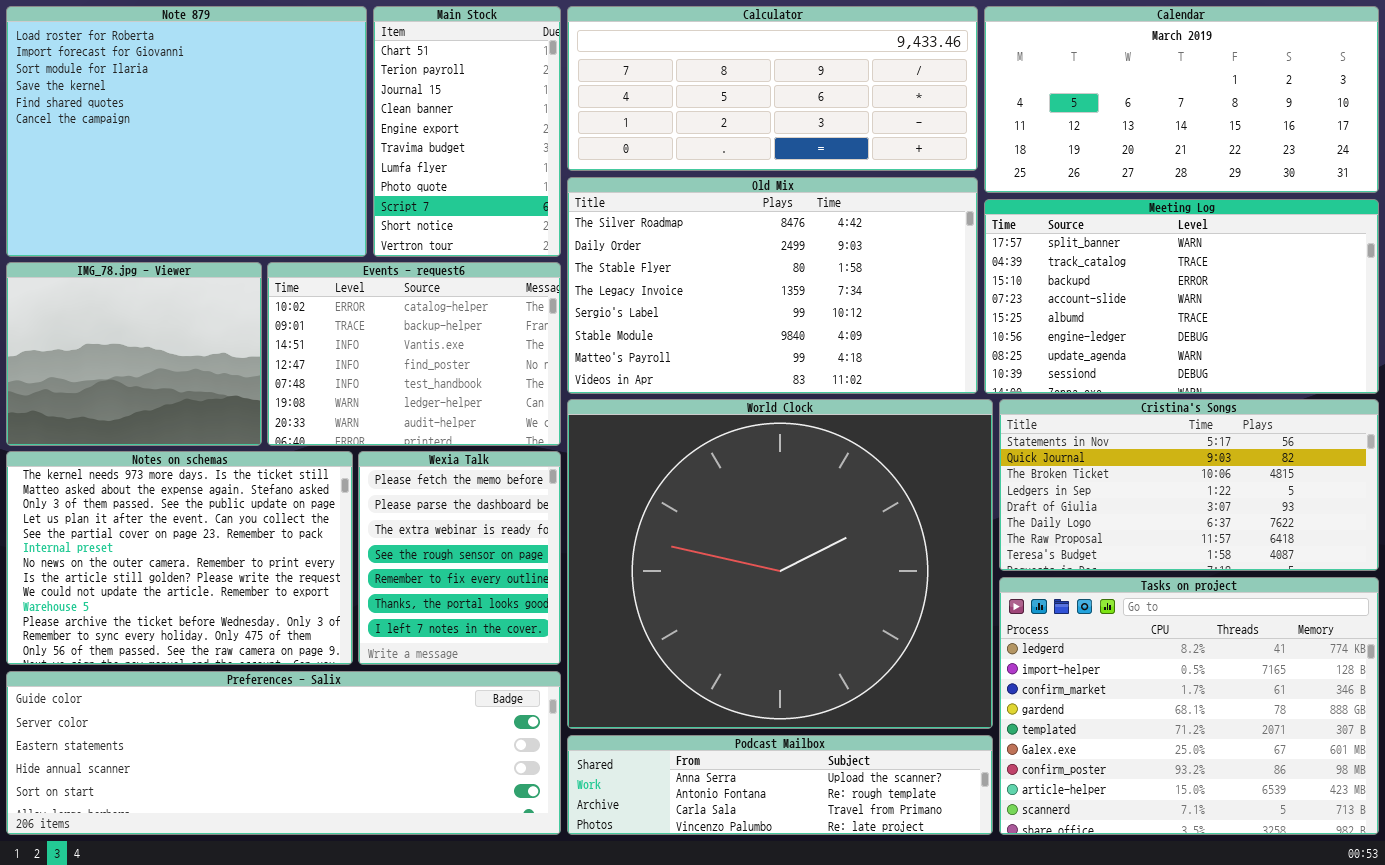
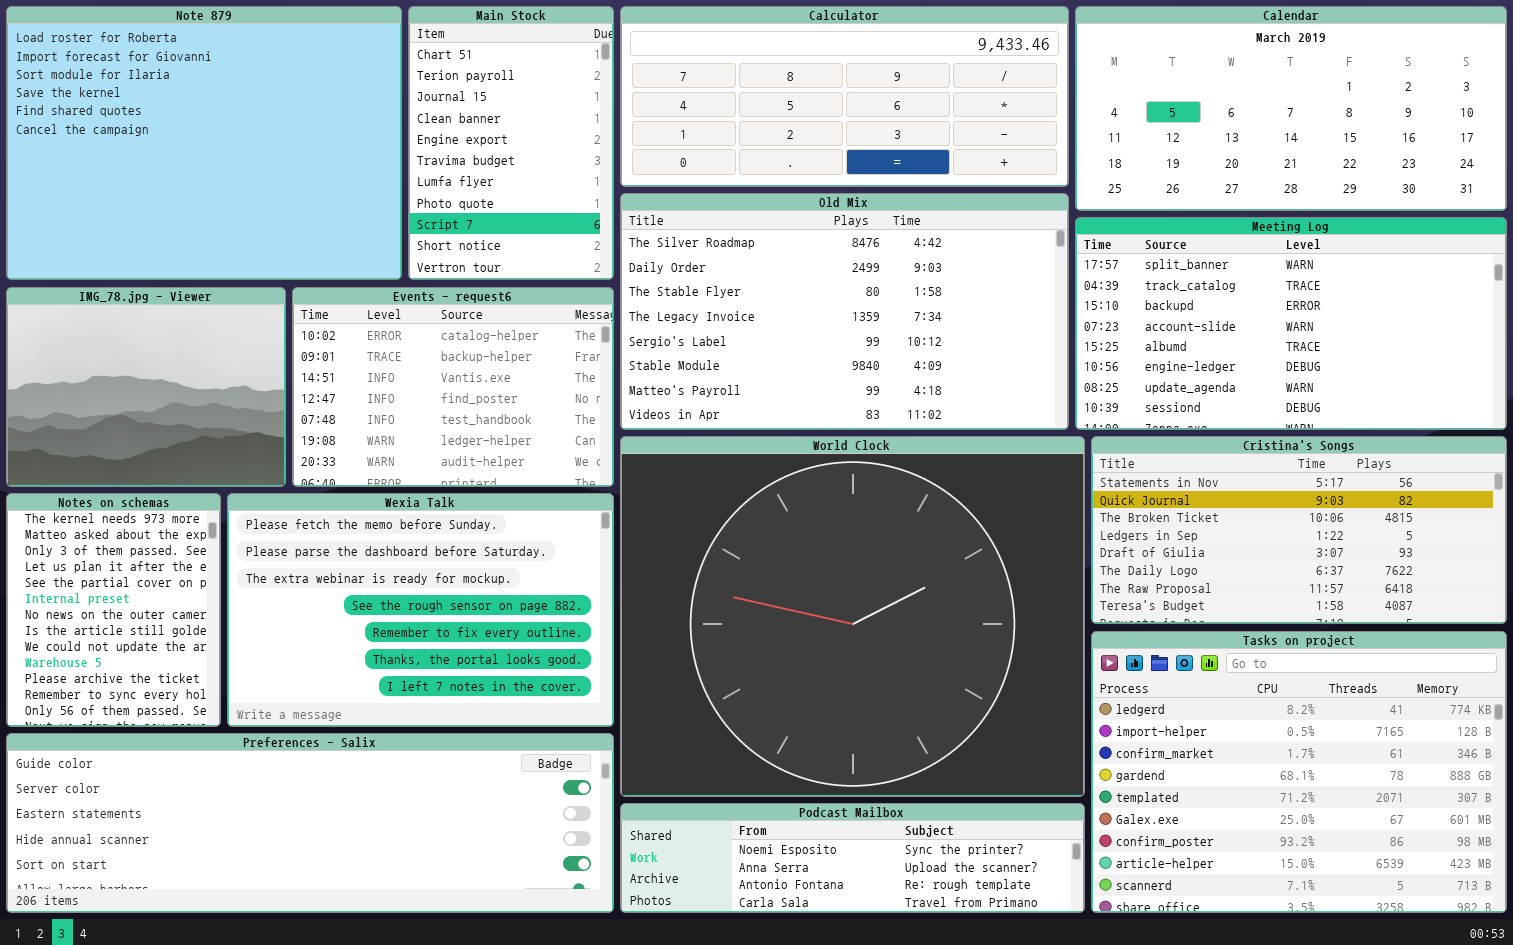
Notes on schemas: [6,451,353,665] -> [6,493,221,727], resized
Wexia Talk: [358,451,561,665] -> [227,493,614,727], resized
Podcast Mailbox: [567,735,993,835] -> [620,803,1085,913], scrolled up 1 row

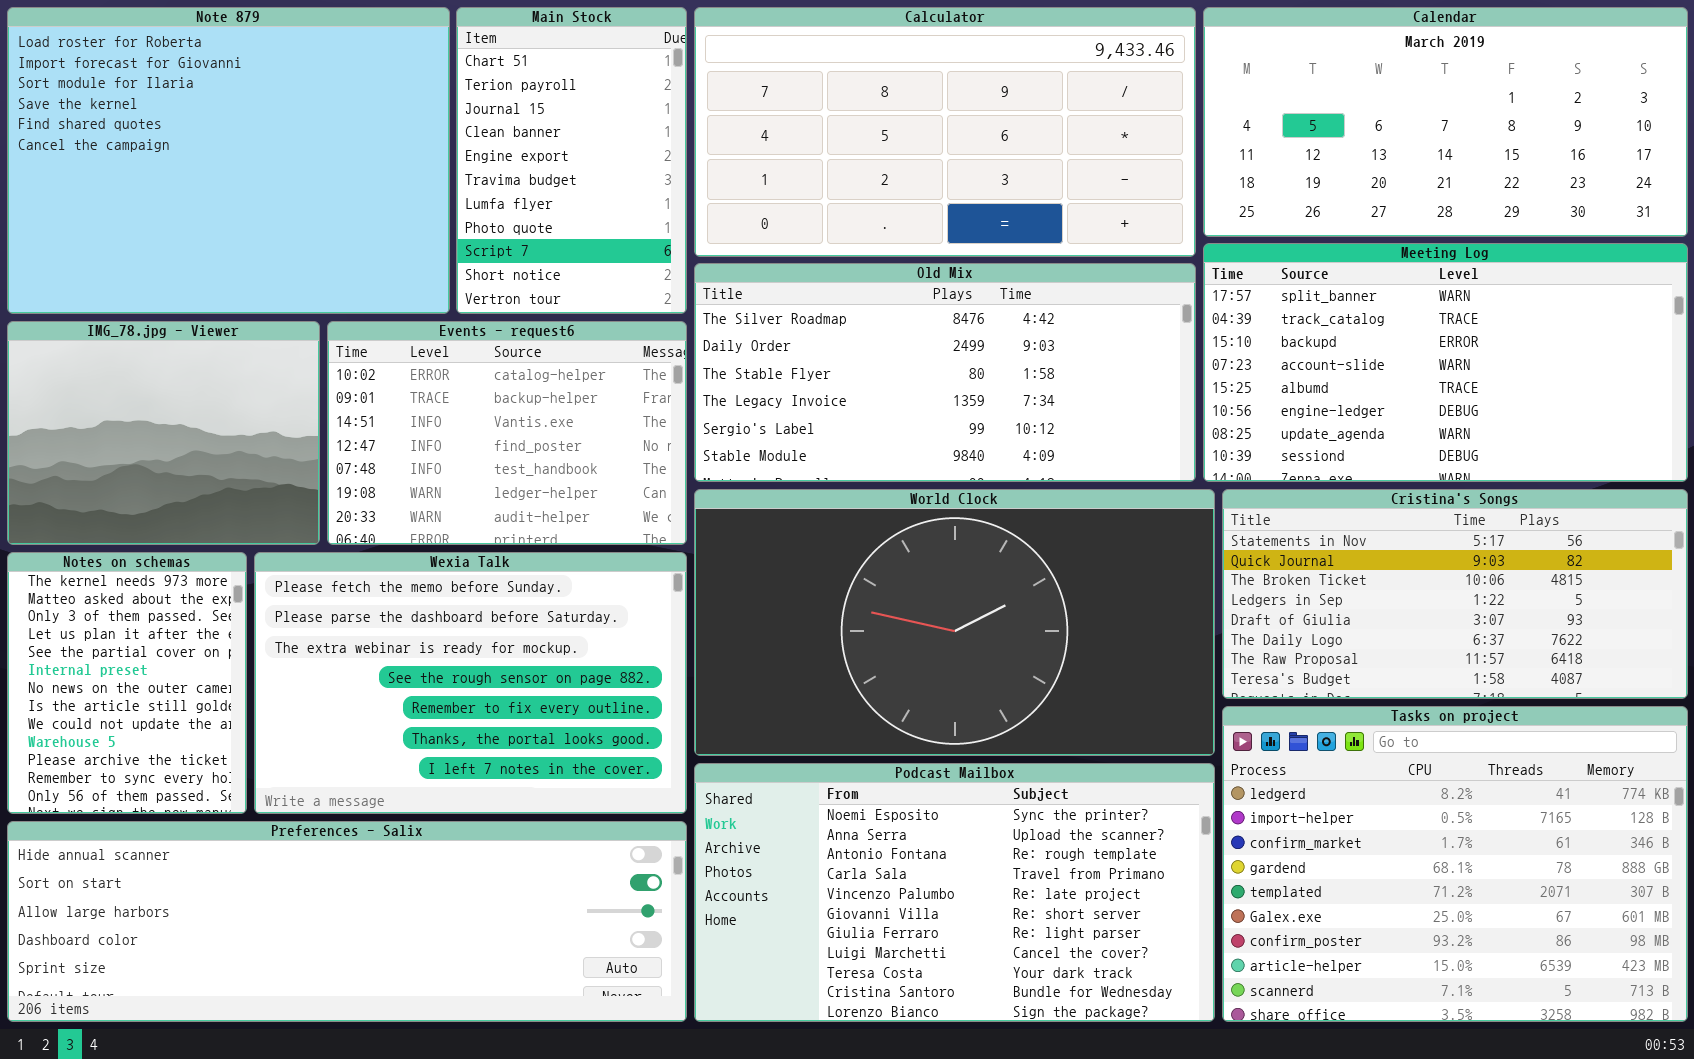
Calculator: [620,6,1069,187] -> [694,7,1196,257], resized
Old Mix: [620,193,1069,430] -> [694,263,1196,482], resized
World Clock: [620,436,1085,797] -> [694,489,1215,756], resized
Preferences - Salix: [6,733,614,913] -> [7,821,687,1022], scrolled down 3 rows
Podcast Mailbox: [620,803,1085,913] -> [694,763,1215,1022], resized

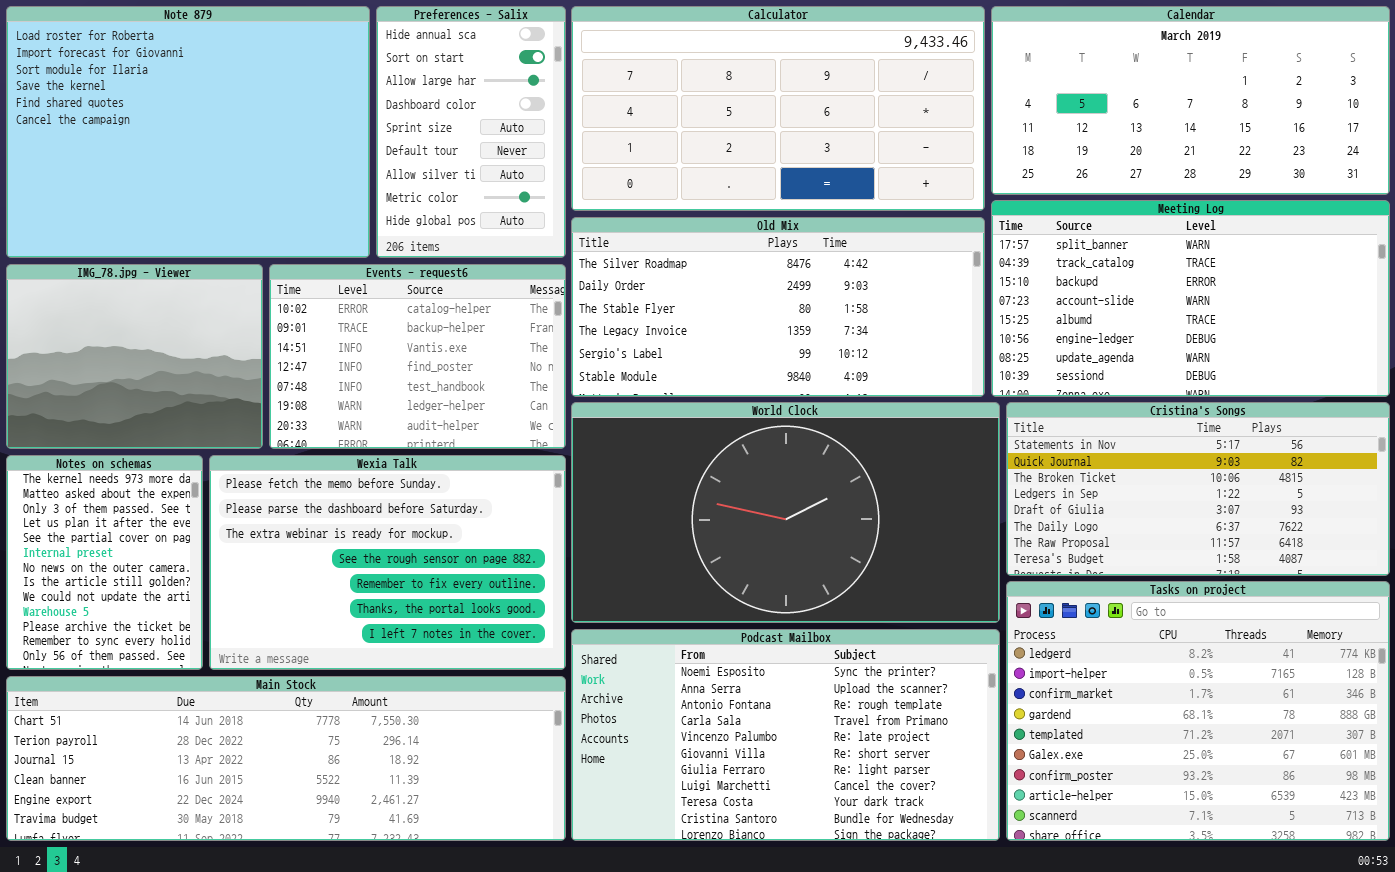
Main Stock: [456,7,687,314] -> [6,676,566,841], moved, resized
Preferences - Salix: [7,821,687,1022] -> [376,6,566,258], moved, resized

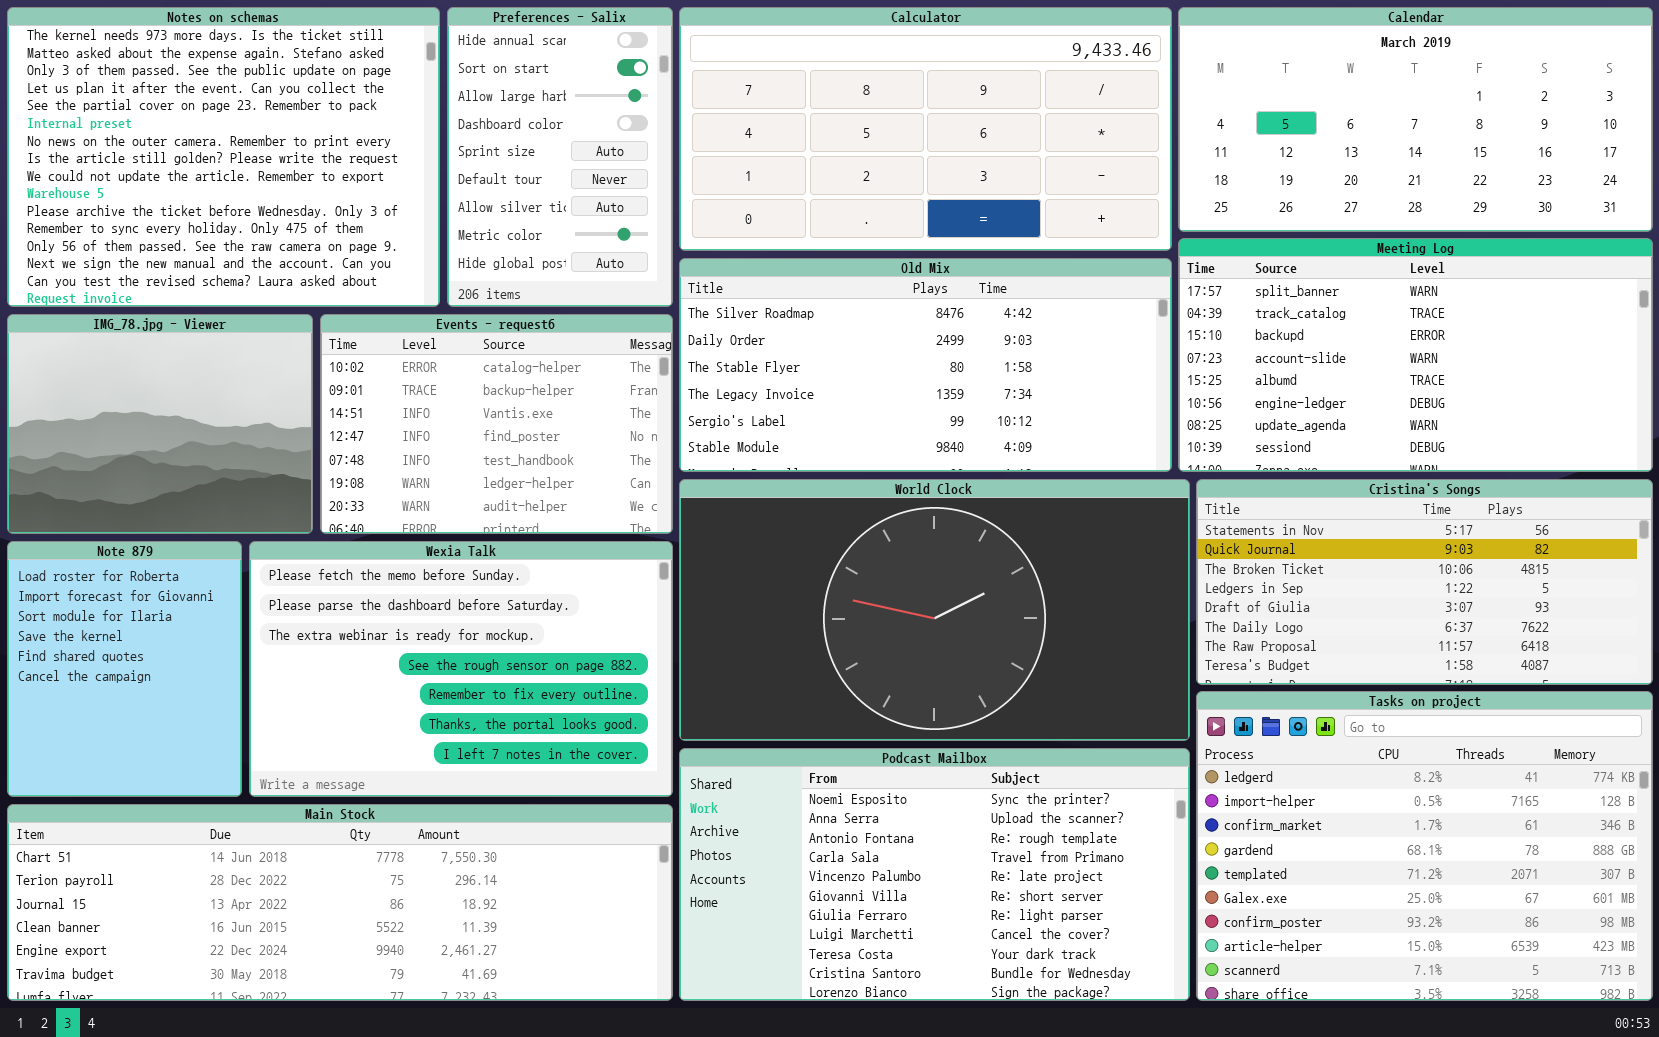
Note 879: [6,6,370,258] -> [7,541,242,797], moved, resized
Notes on schemas: [6,455,203,670] -> [7,7,440,307], moved, resized

